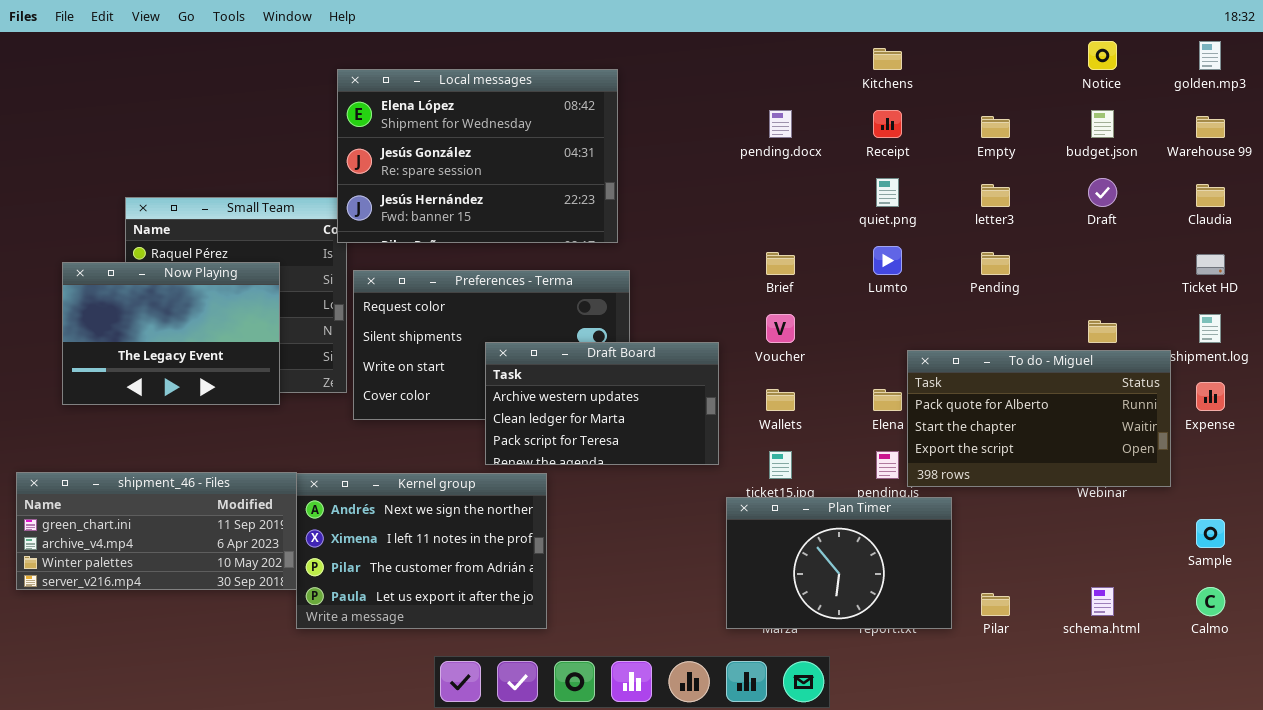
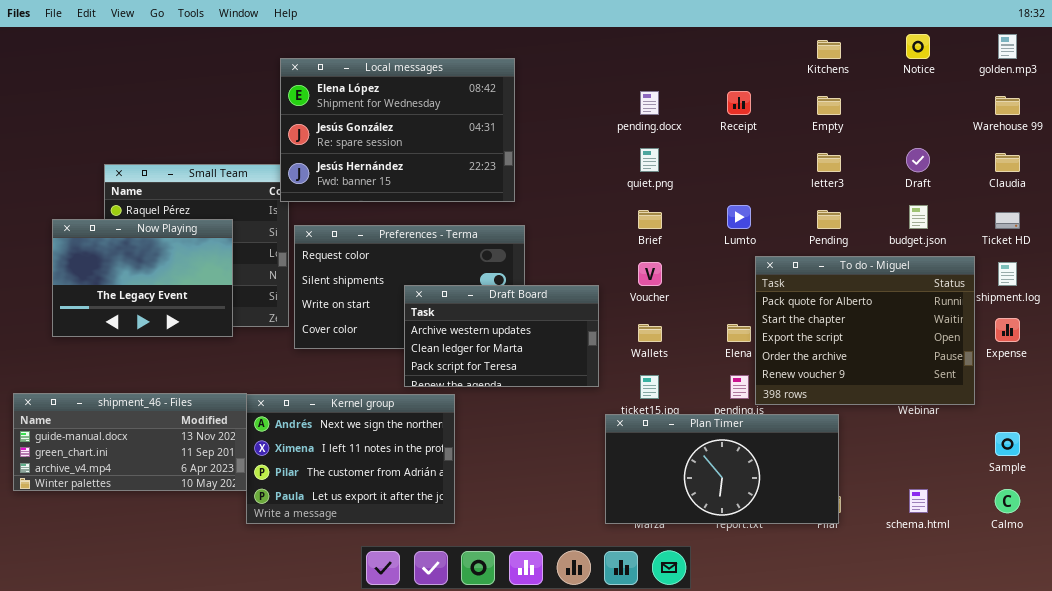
Kitchens: [873,48,902,70] -> [817,40,841,59], moved
budget.json: [1091,110,1114,138] -> [909,205,928,229], moved
quiet.png: [876,178,899,207] -> [640,148,659,172], moved
To do - Miguel: [907,350,1171,487] -> [755,256,975,405], resized
shipment_46 - Files: [16,472,297,590] -> [13,393,247,491], scrolled up 1 row
Plan Timer: [726,497,952,629] -> [605,414,839,524], resized

